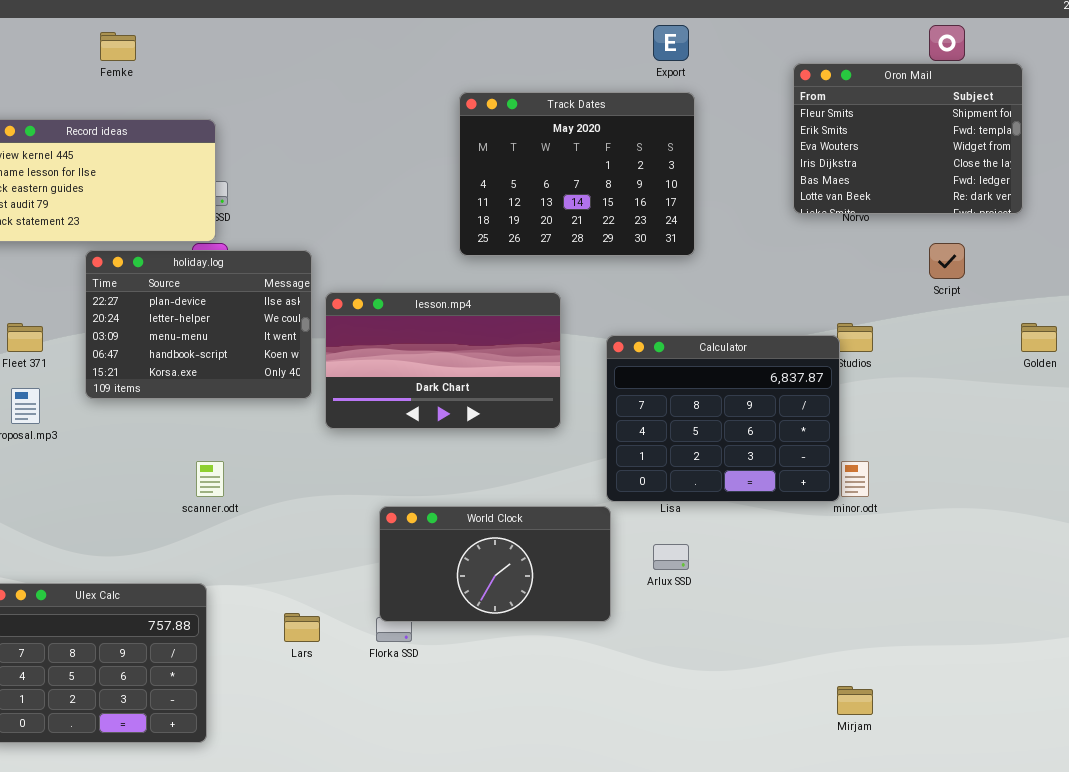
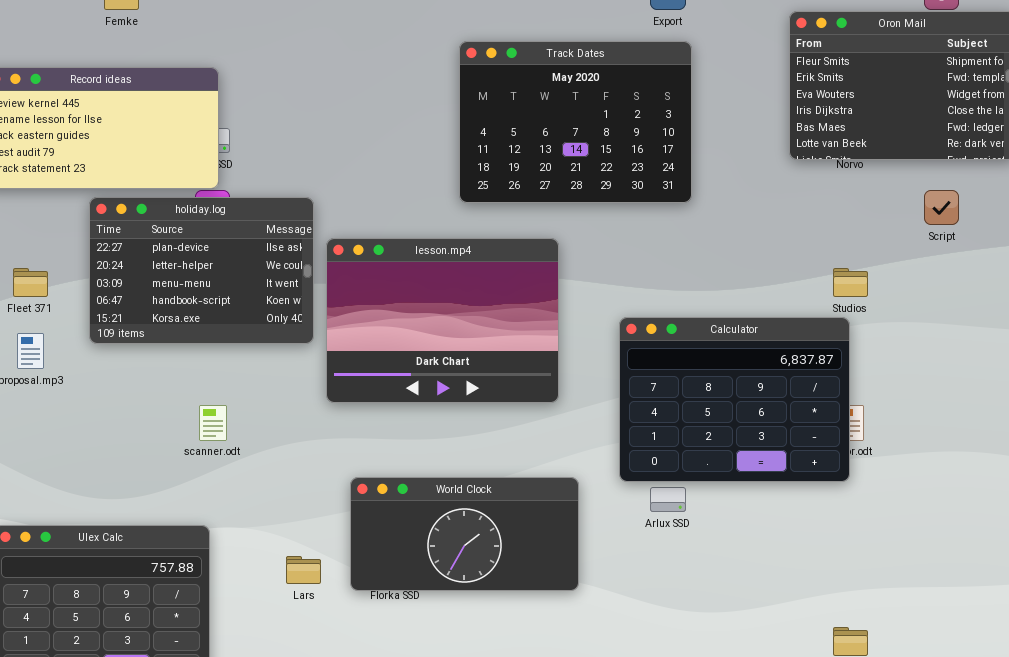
lesson.mp4: [325,292,561,429] -> [326,238,559,403], resized
Calculator: [606,335,840,502] -> [619,317,850,482], moved
World Clock: [379,506,611,622] -> [350,477,579,591], moved

